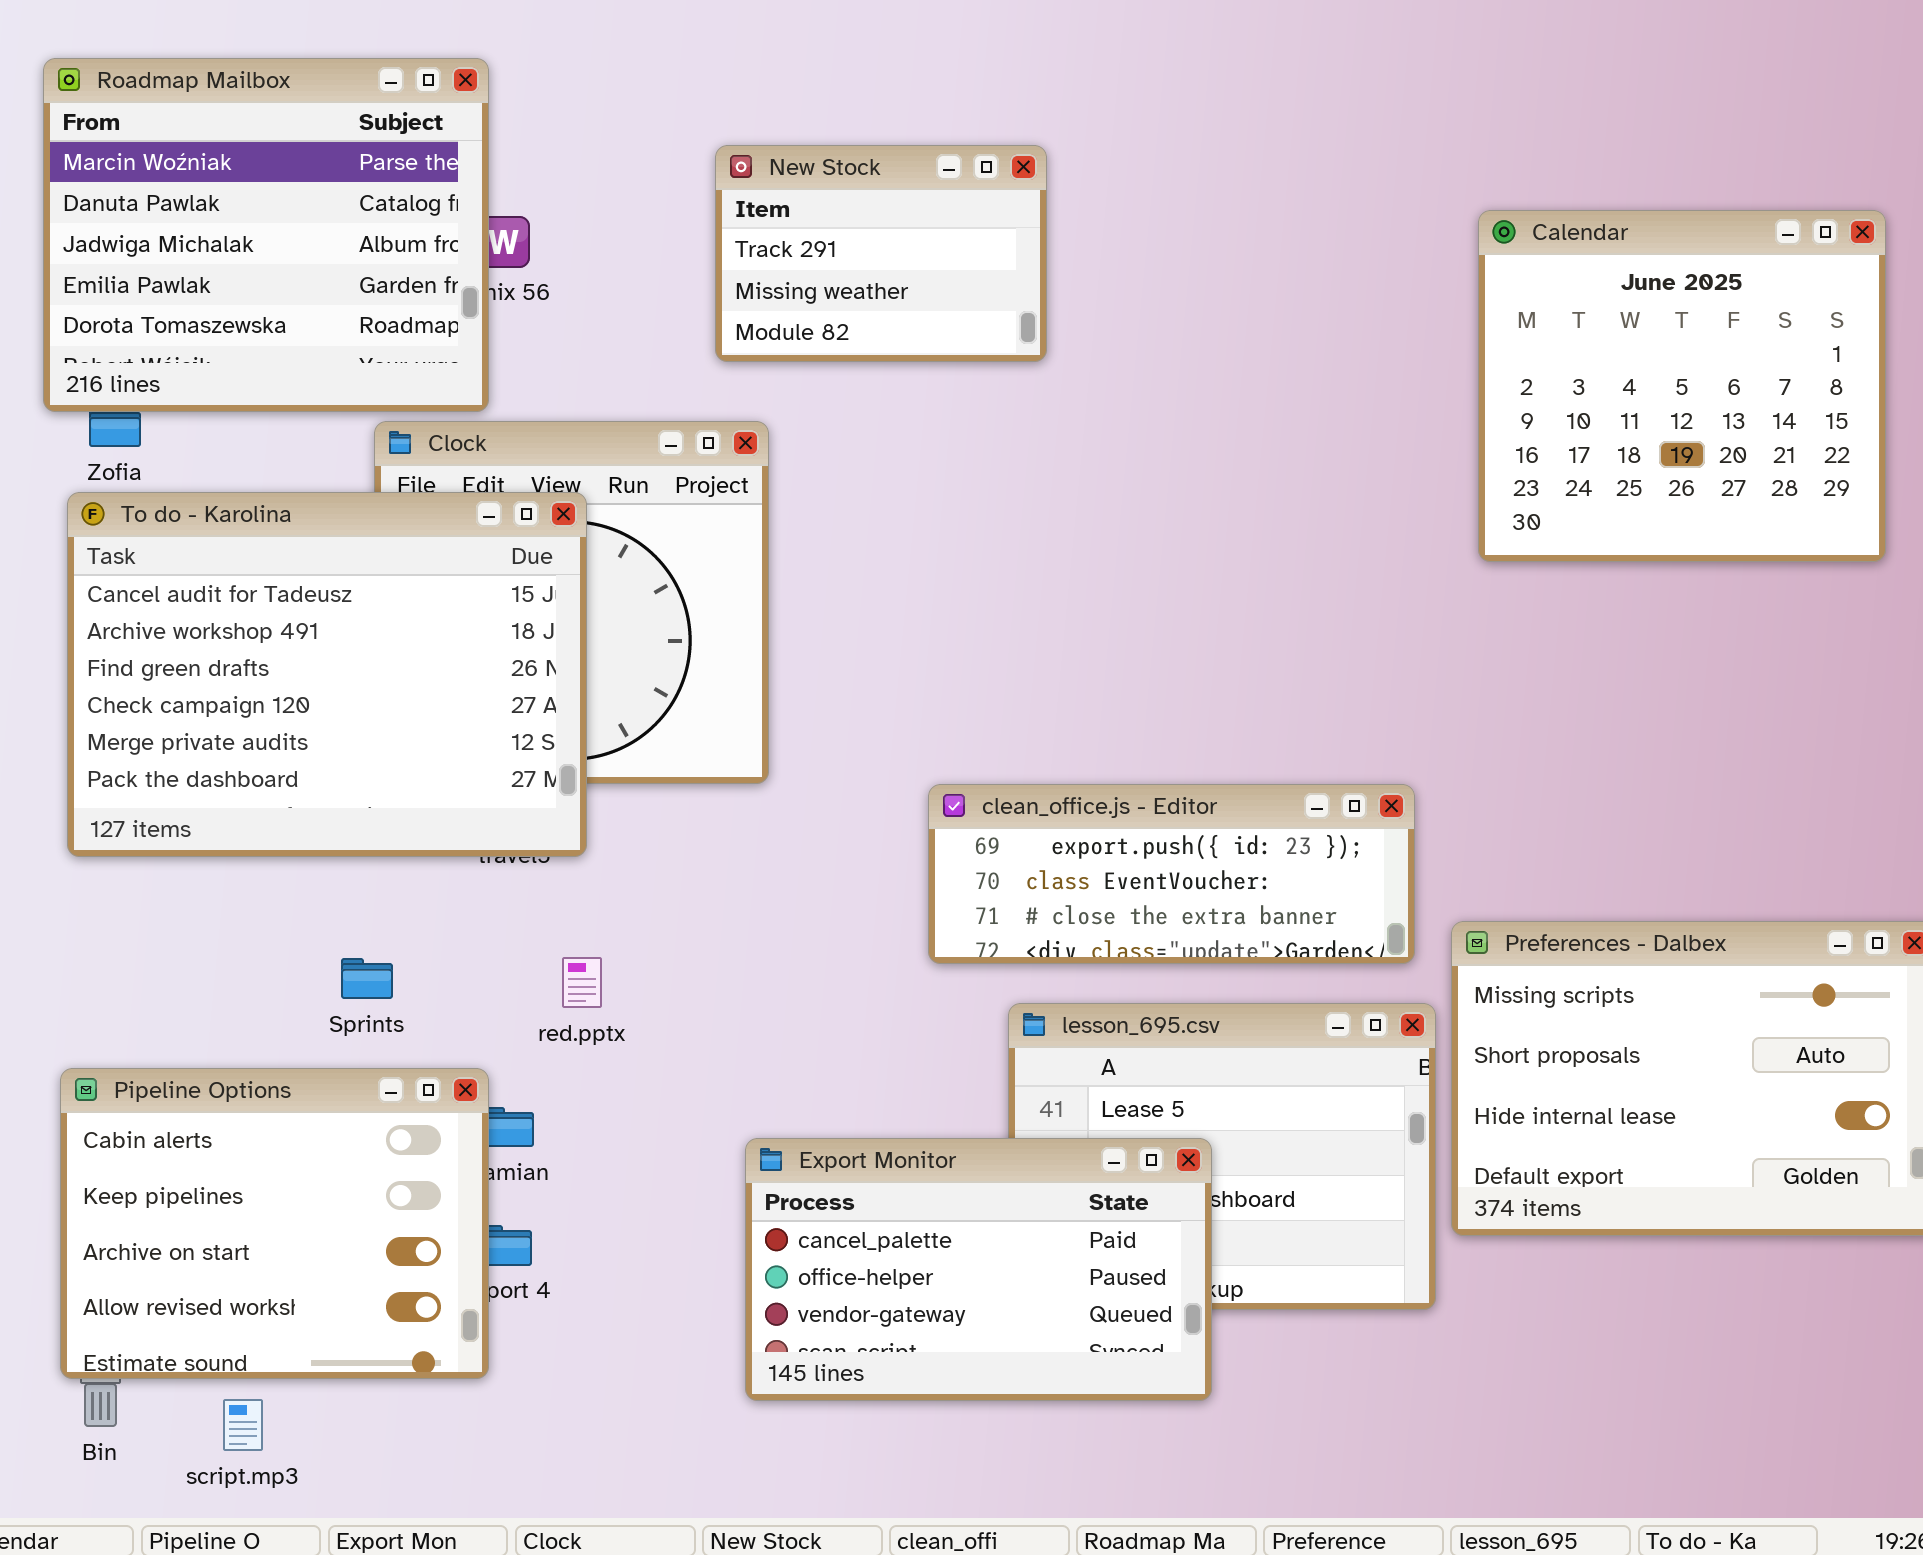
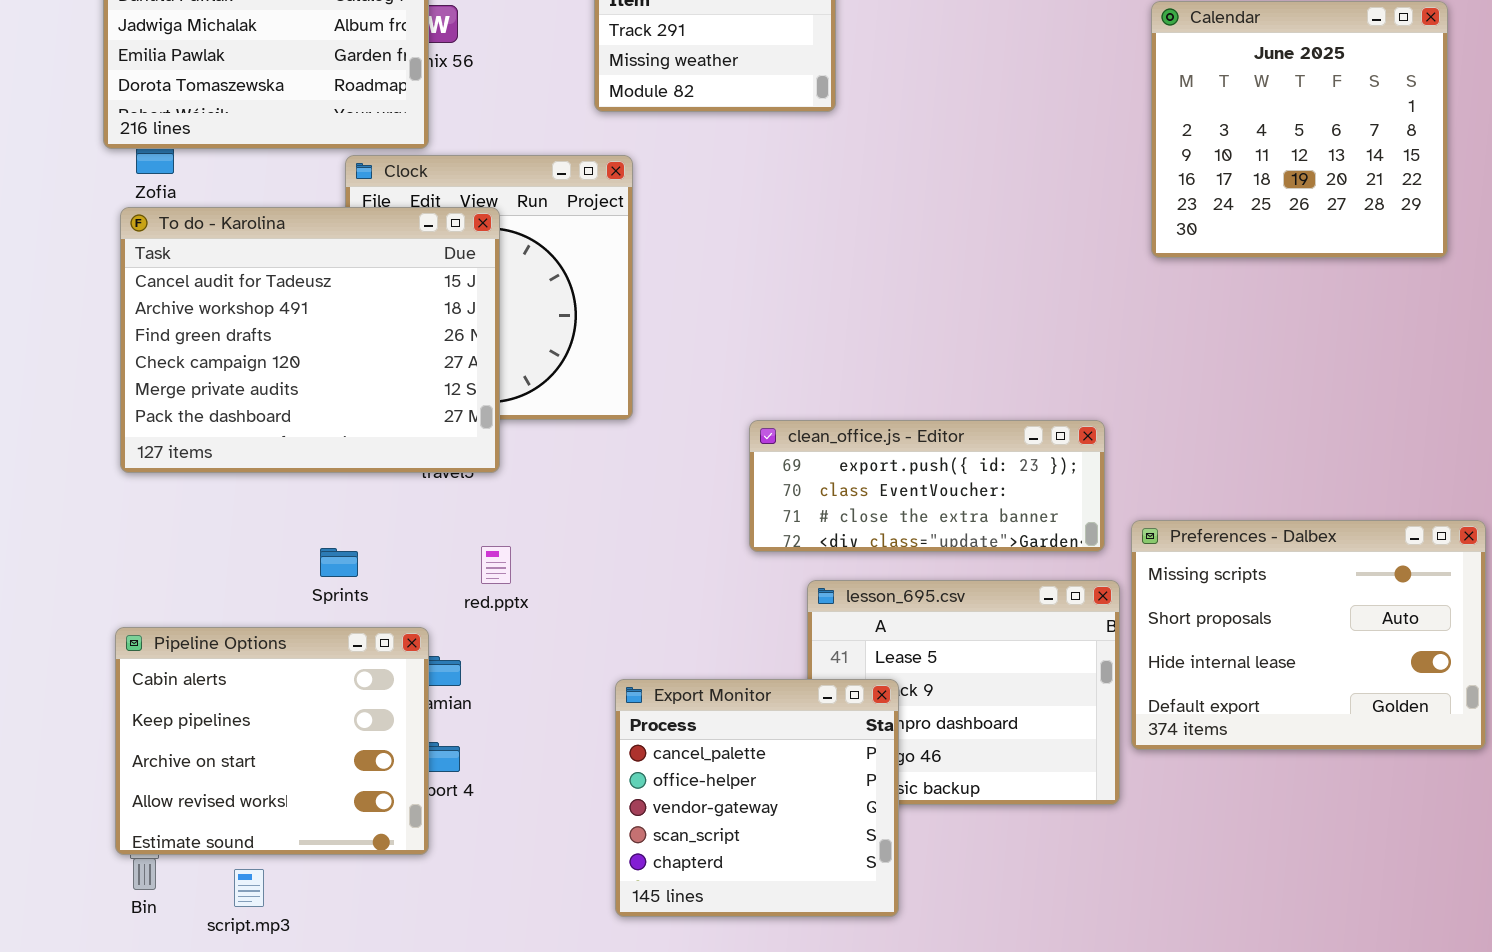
Export Monitor: [745,1138,1212,1401] -> [615,679,899,917], resized

